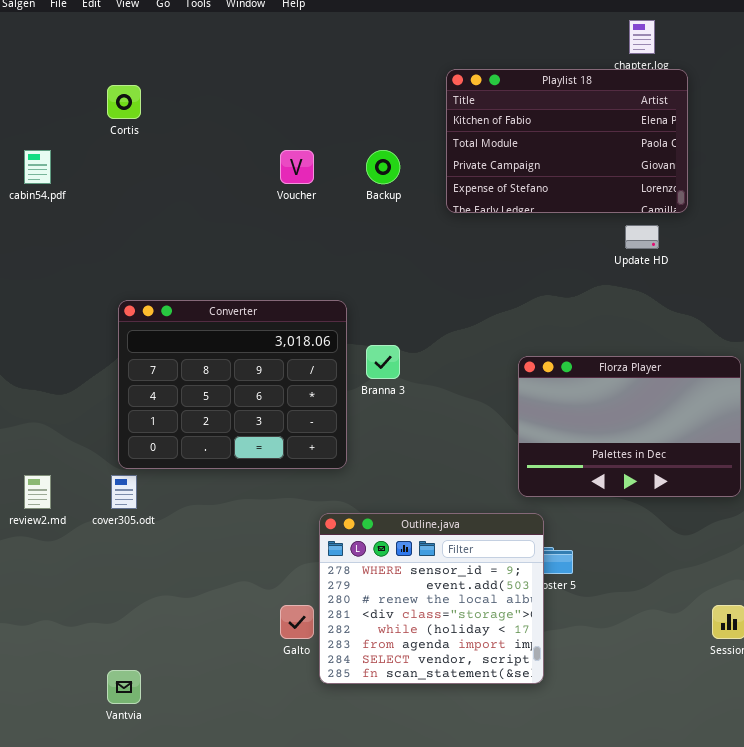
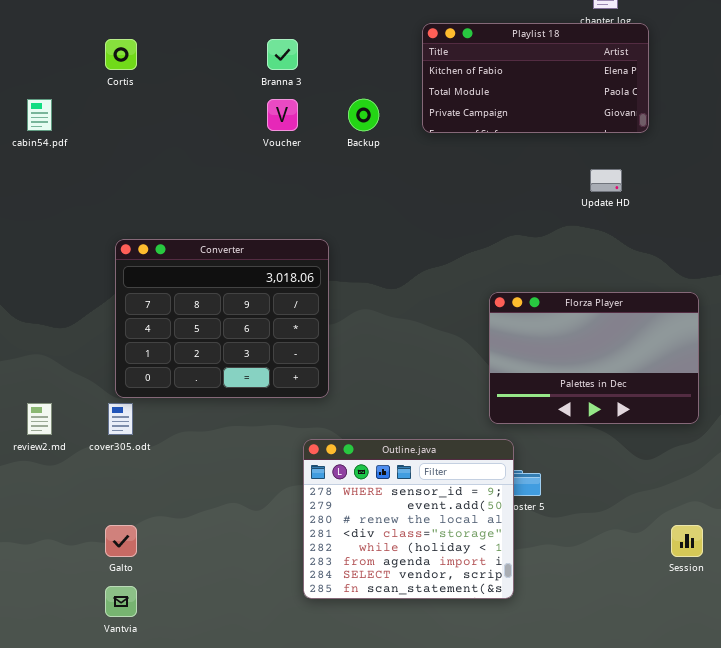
Playlist 18: [446,69,688,213] -> [422,23,649,133], resized
Branna 3: [366,345,400,379] -> [267,39,298,70], moved
Galto: [280,605,314,639] -> [105,525,137,557], moved

